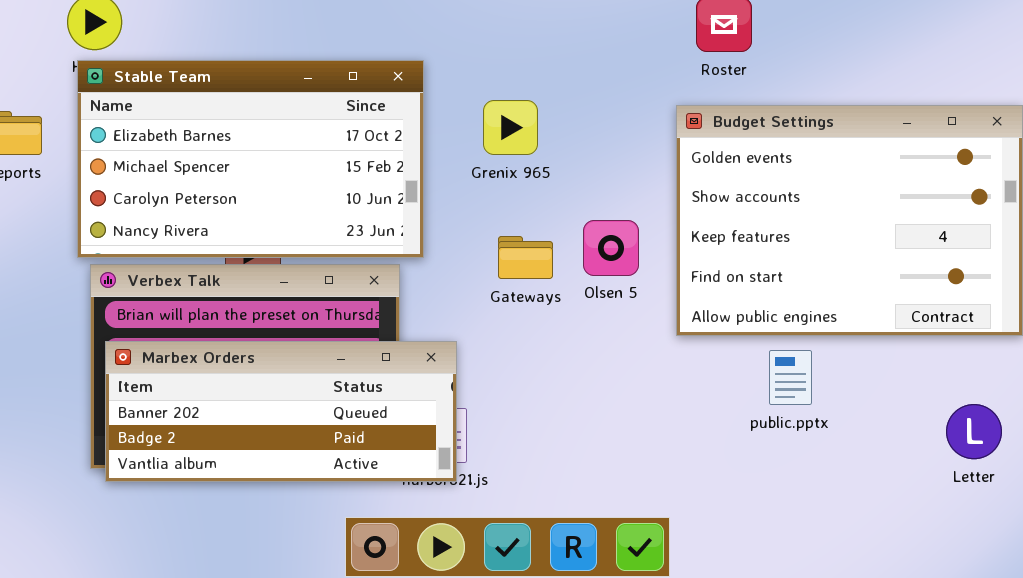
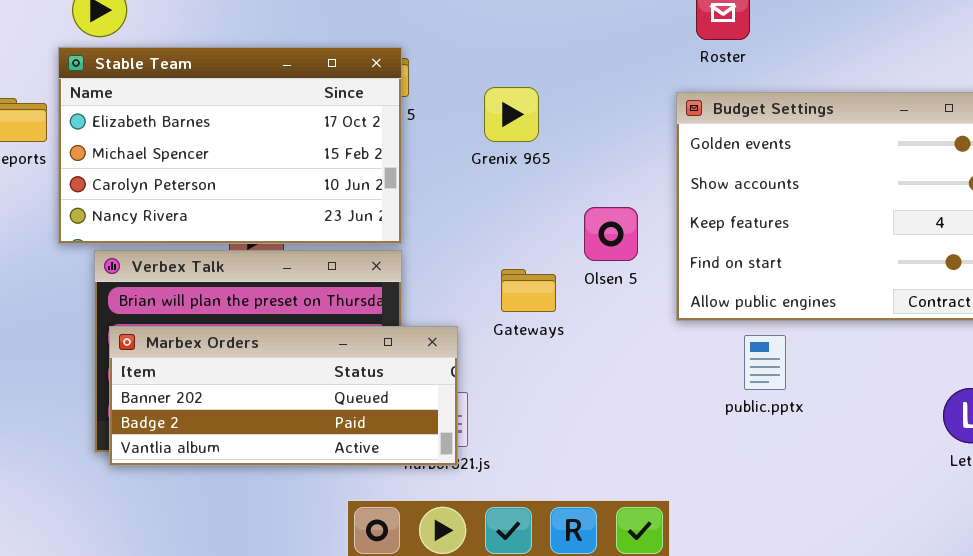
Stable Team: [77,60,424,258] -> [58,47,402,244], moved
Gateways: [498,236,553,279] -> [501,269,556,312], moved
public.pptx: [769,350,812,405] -> [744,335,786,390], moved

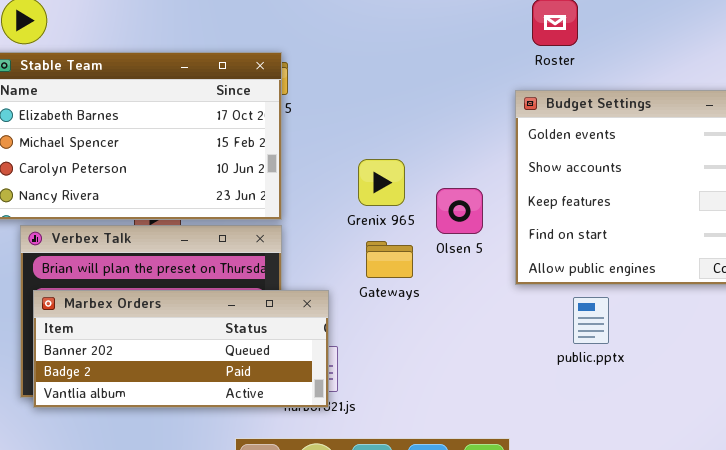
Grenix 965: [484,87,539,142] -> [358,159,405,206], moved

